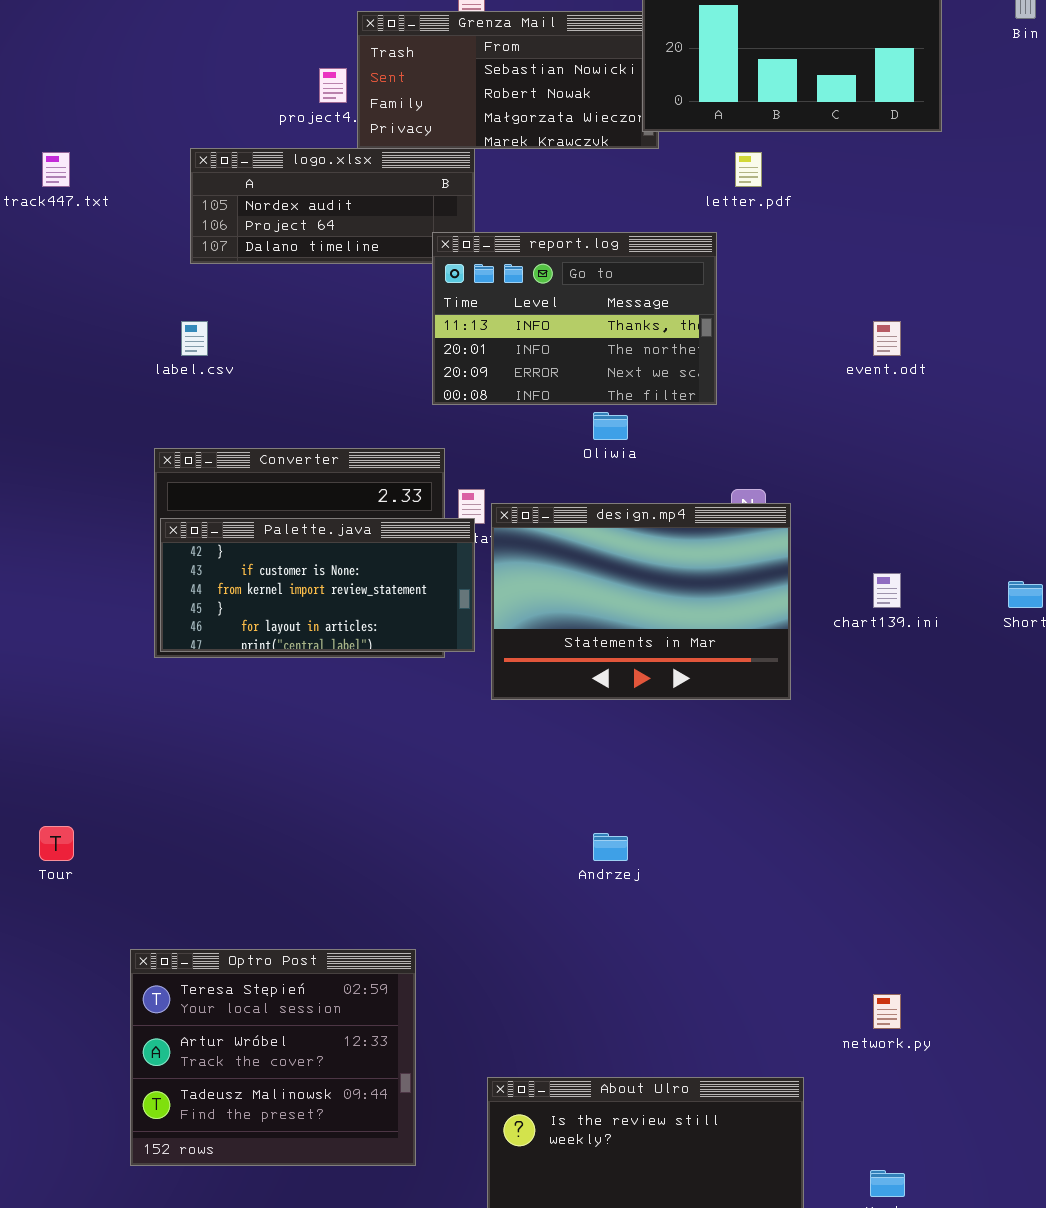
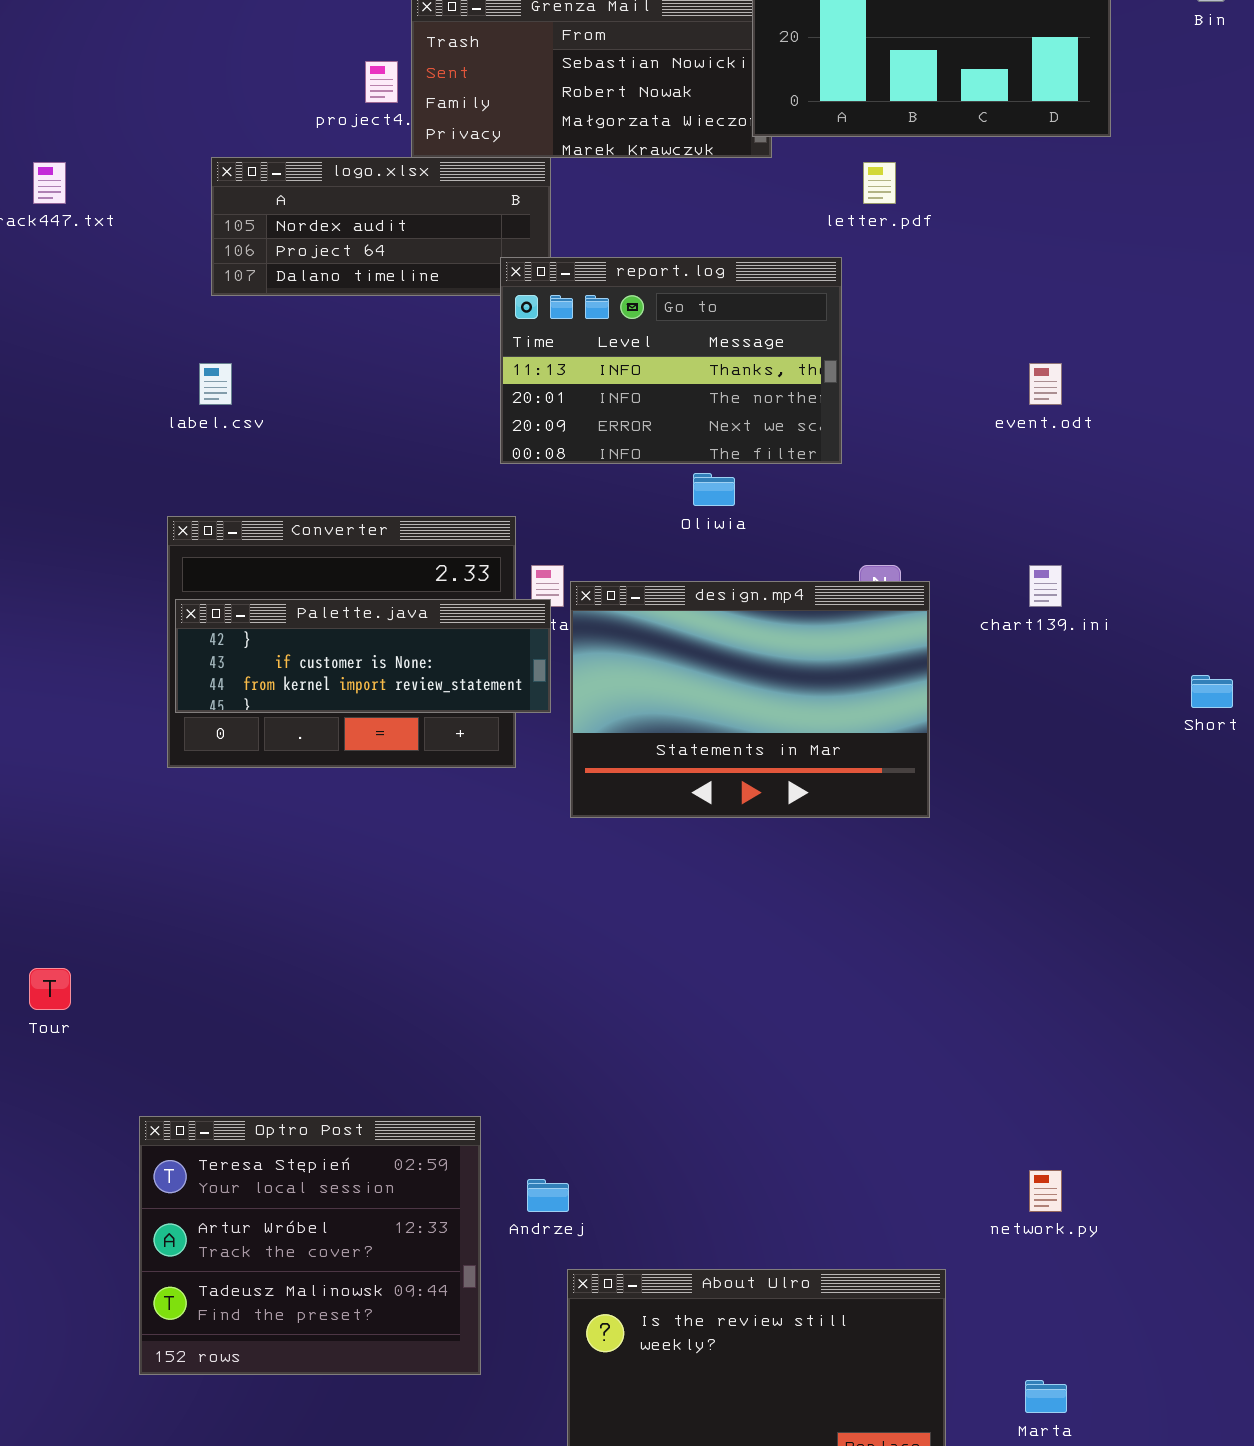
Palette.java: [160,518,475,652] -> [175,599,551,713], resized
chart139.ini: [873,573,901,608] -> [1029,565,1062,607], moved
Andrzej: [593,833,628,861] -> [527,1179,569,1212], moved

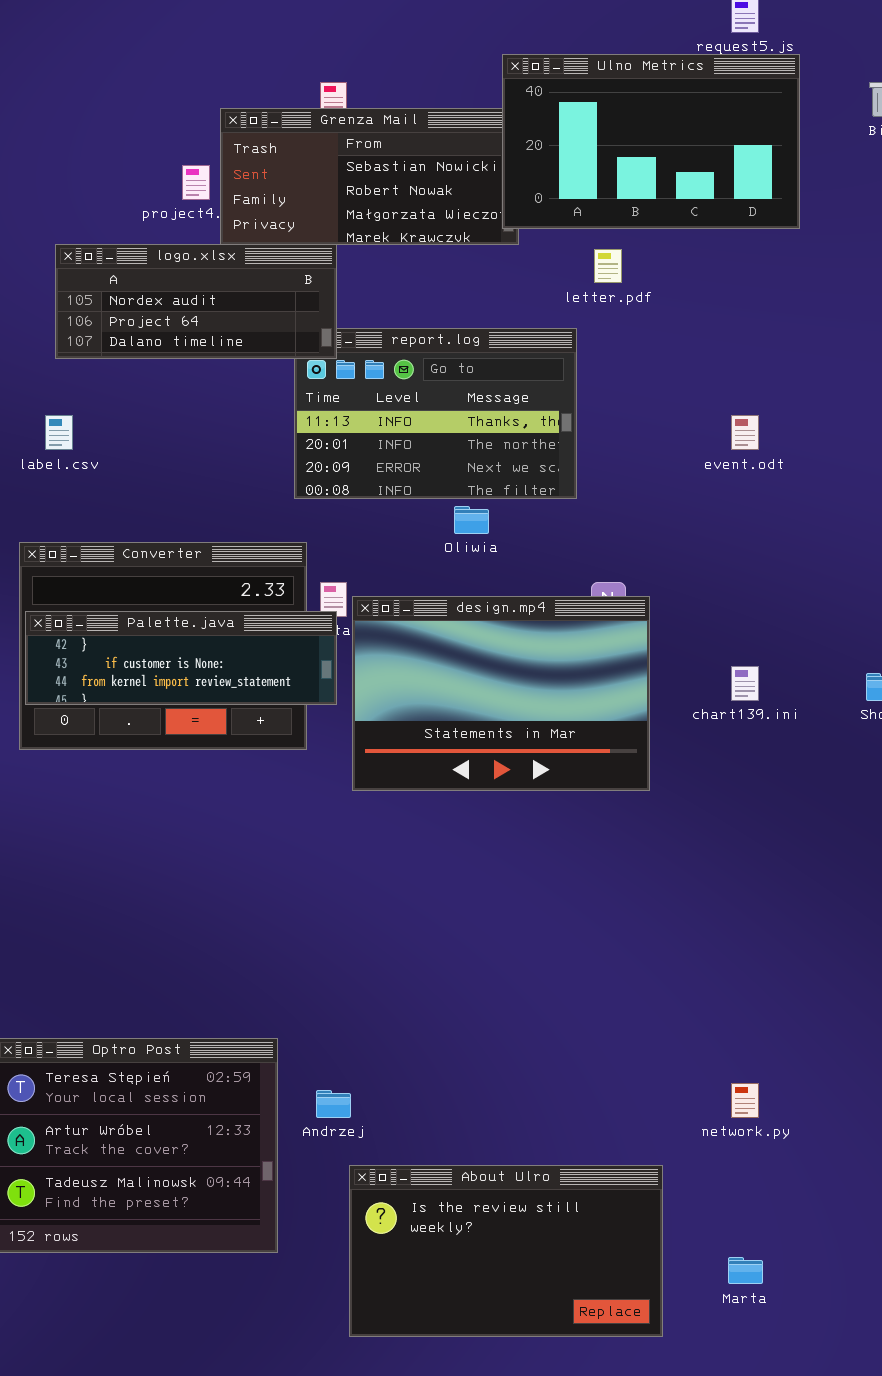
logo.xlsx: [211,157,551,296] -> [55,244,337,359], raised
chart139.ini: [1029,565,1062,607] -> [731,666,759,701], moved

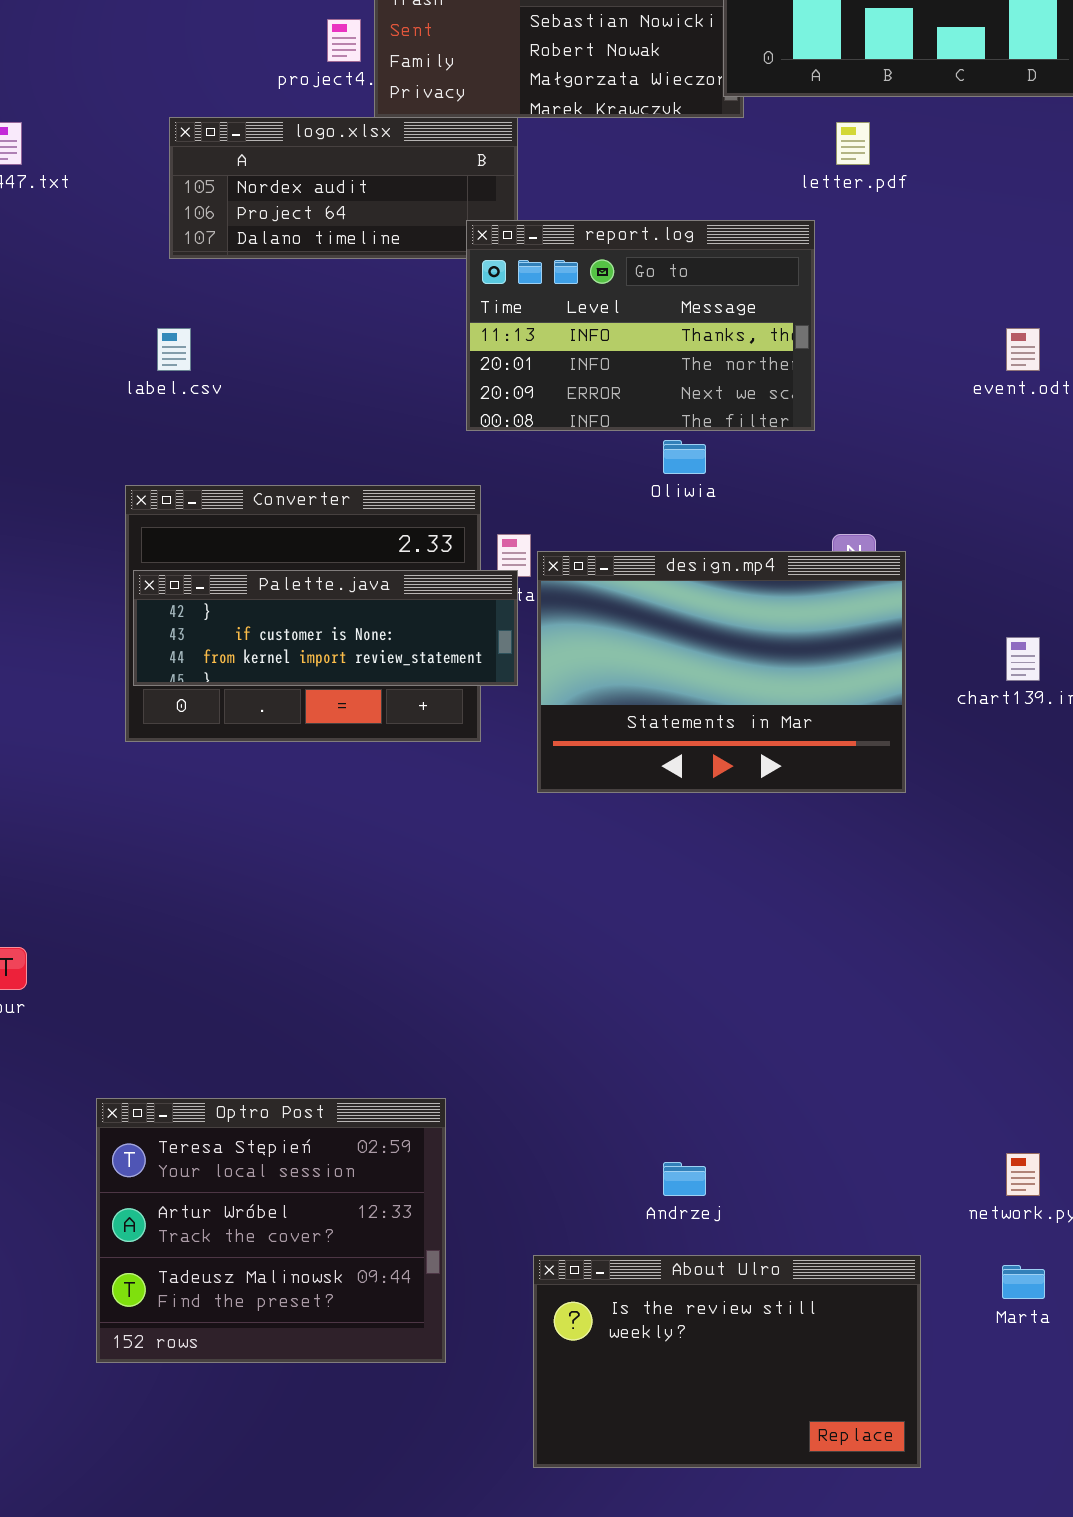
report.log: [294,328,577,499] -> [466,220,815,431], raised
Andrzej: [316,1090,351,1118] -> [663,1162,706,1196], moved
Marta: [728,1257,763,1284] -> [1002,1265,1045,1299], moved

